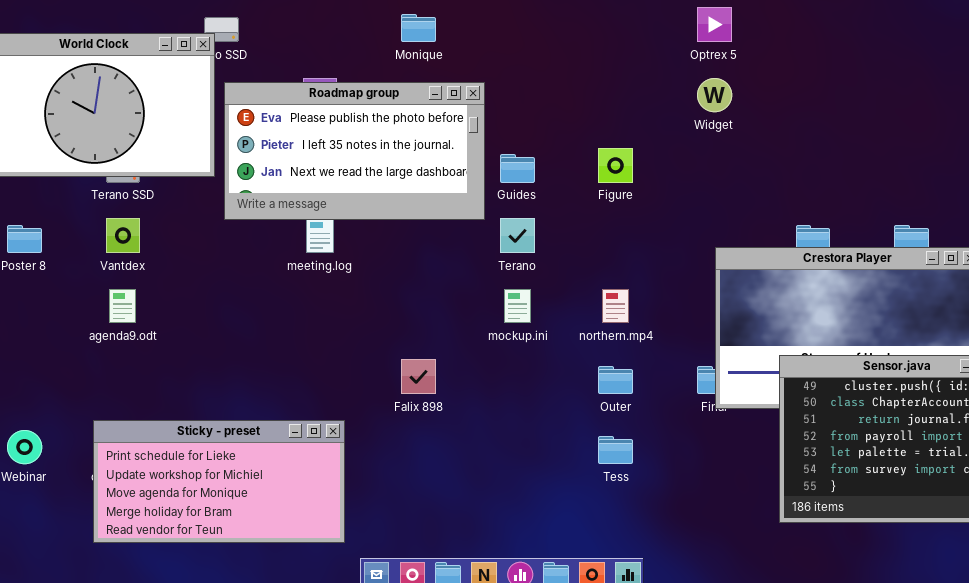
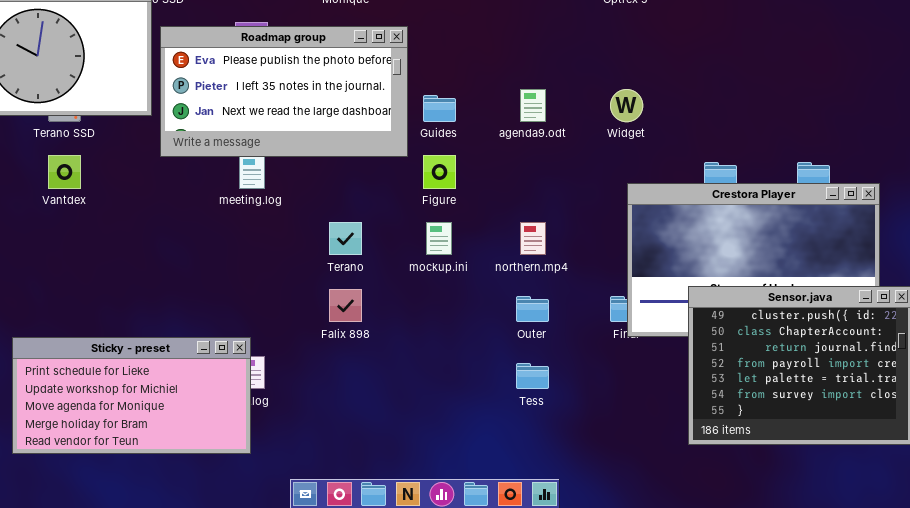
Widget: [697,78,732,112] -> [610,89,643,122], moved
Figure: [598,148,633,183] -> [423,155,456,189], moved
Terano: [500,218,535,253] -> [329,222,362,255], moved
agenda9.odt: [109,289,136,323] -> [520,89,546,122], moved
Sticky - preset: [93,420,345,543] -> [12,337,251,454], moved

